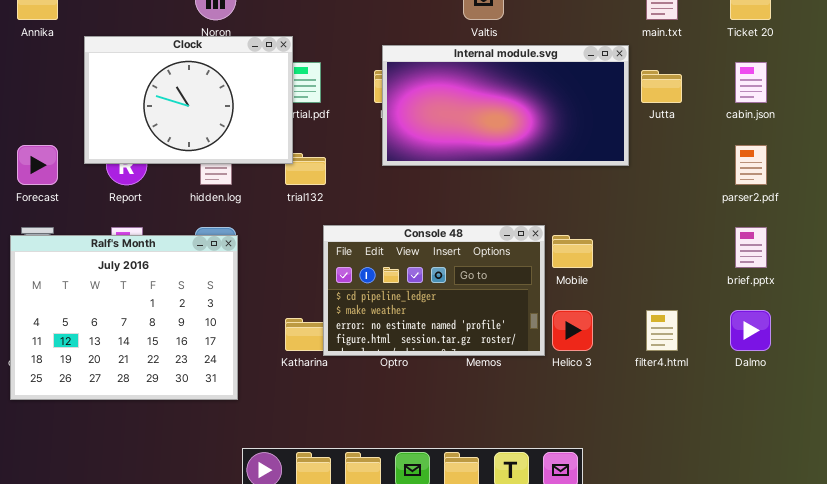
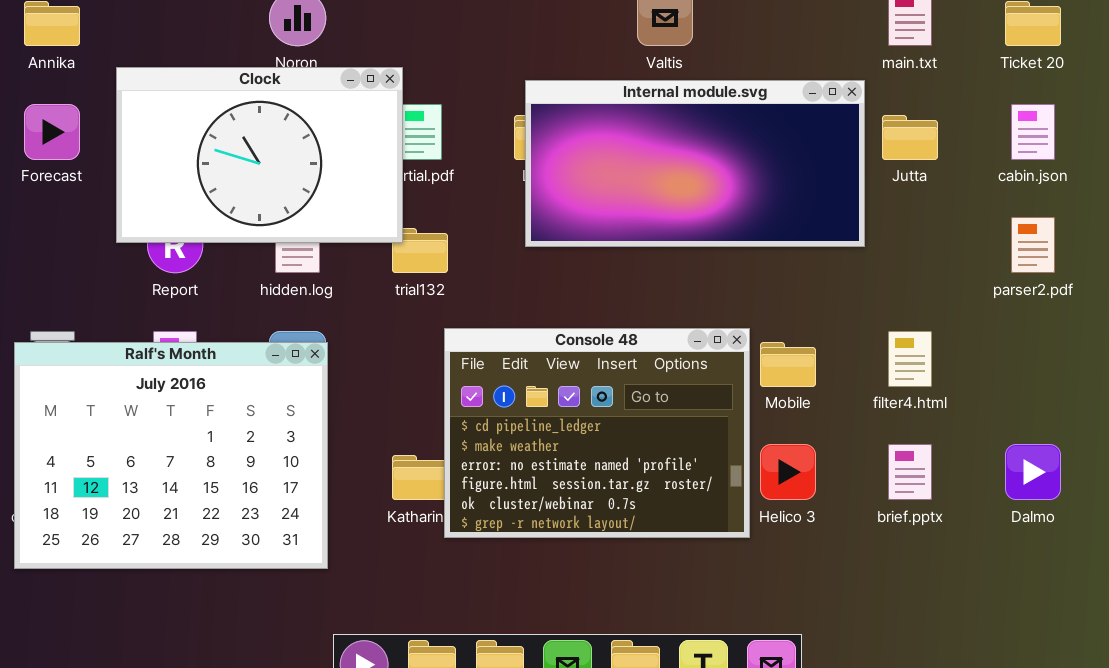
Forecast: [17,145,58,185] -> [24,104,80,160], moved
Console 48: [323,225,545,356] -> [444,328,750,538], resized
brief.pptx: [735,227,767,268] -> [888,444,932,500], moved
filter4.html: [646,310,678,351] -> [888,331,932,387], moved

